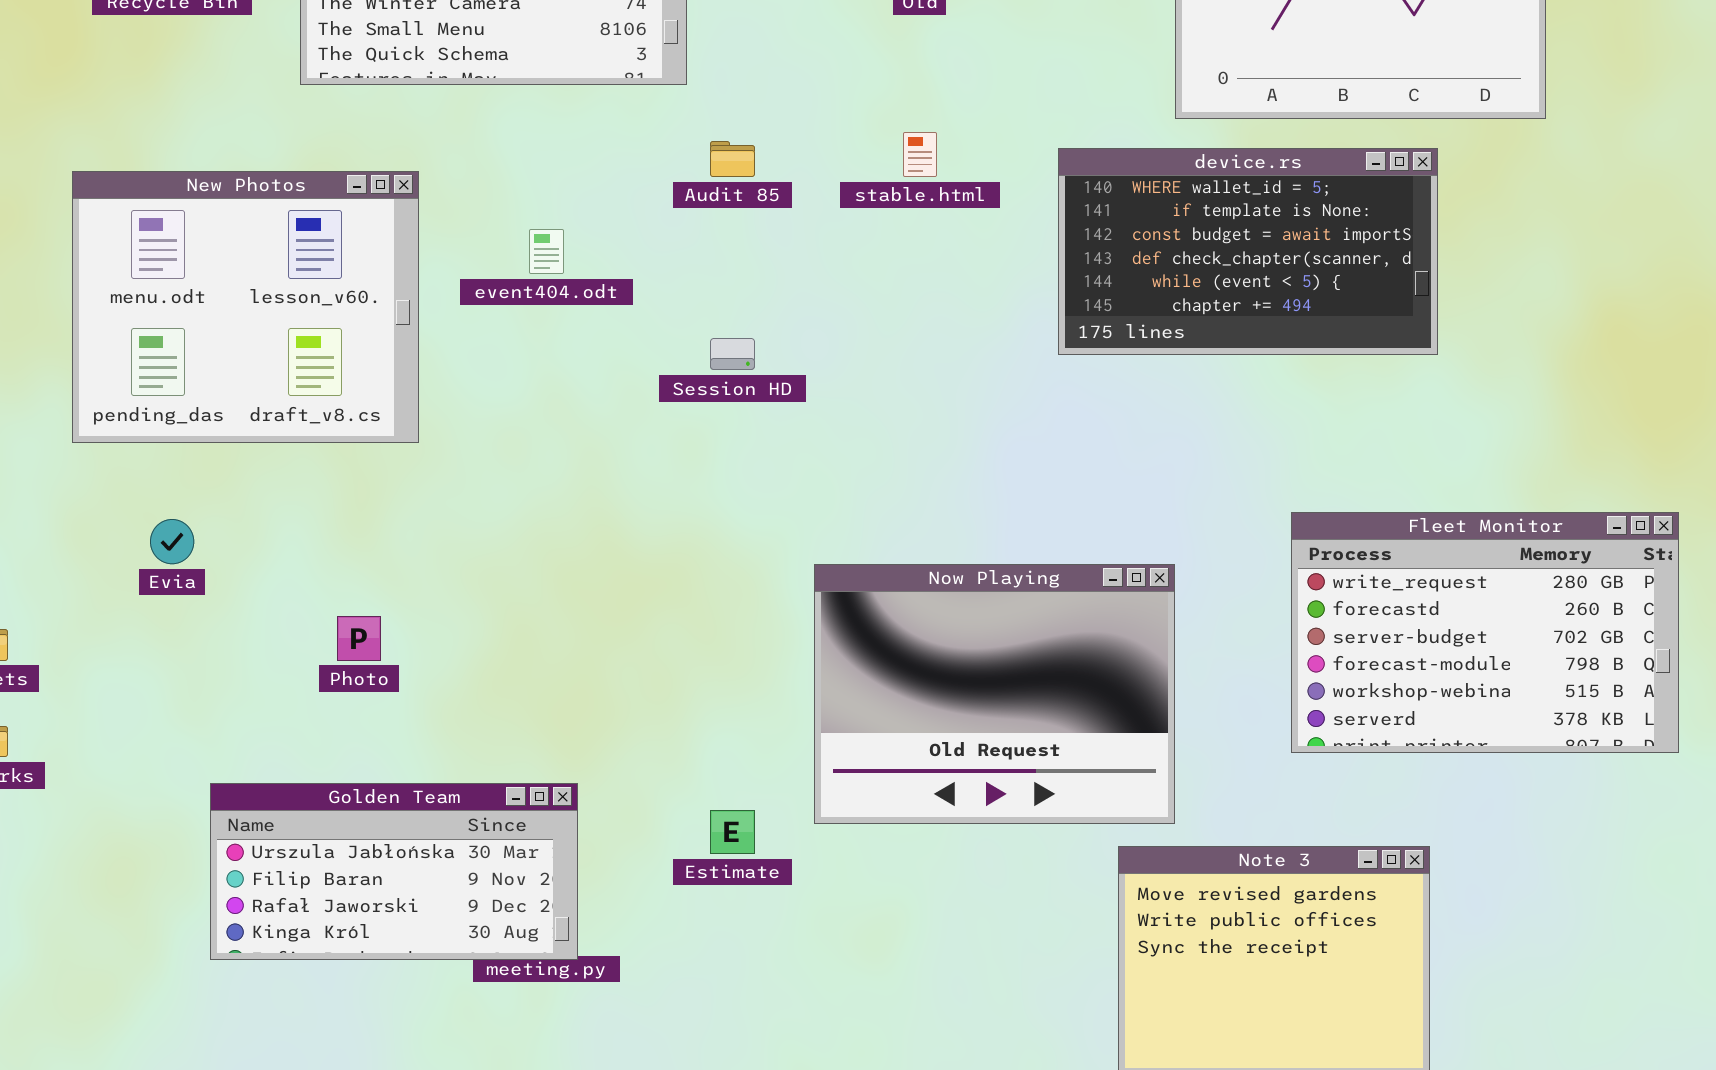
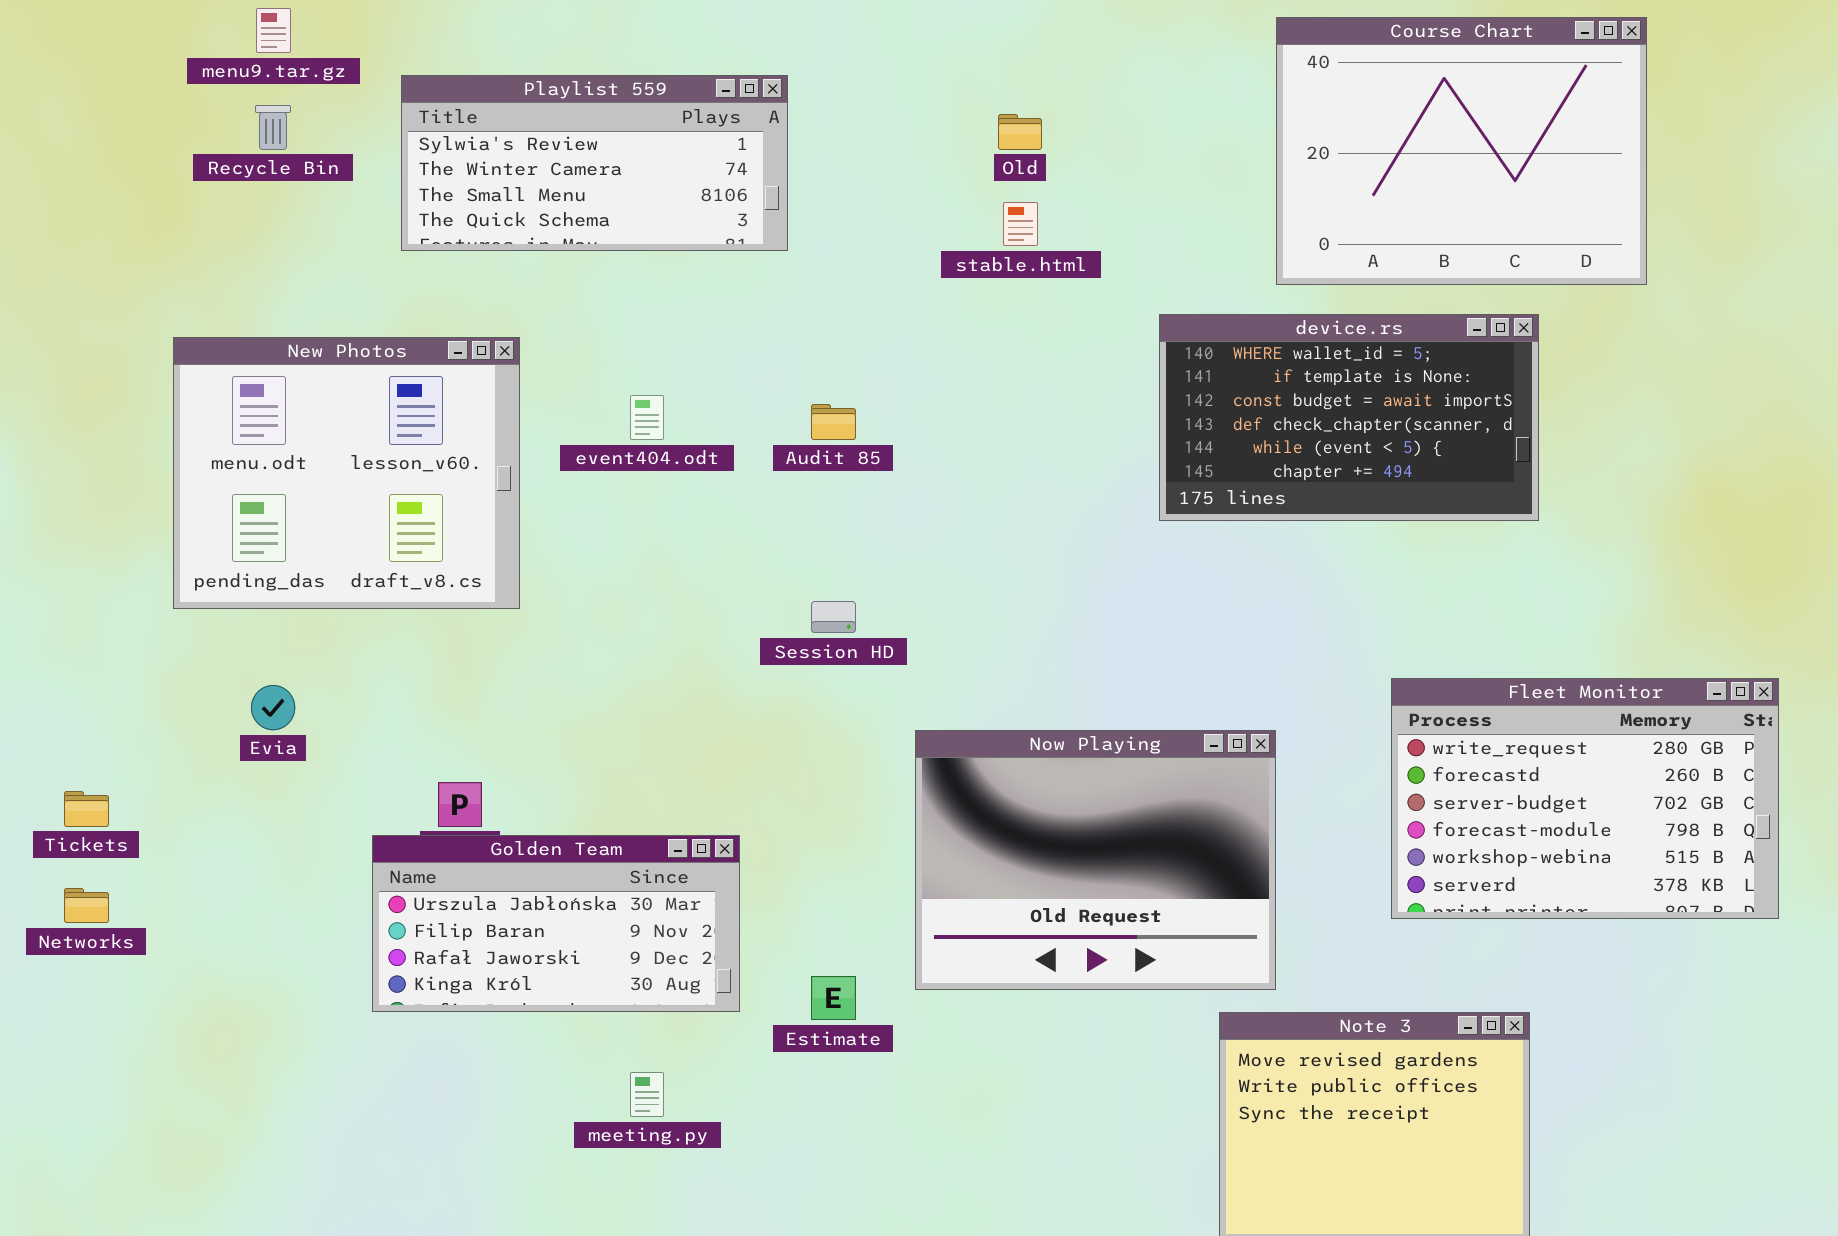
stable.html: [903,132,937,177] -> [1003,202,1038,246], moved
Audit 85: [710,141,755,177] -> [811,404,856,440], moved
Session HD: [710,338,755,370] -> [811,601,856,633], moved
Golden Team: [210,783,578,960] -> [372,835,740,1012], moved

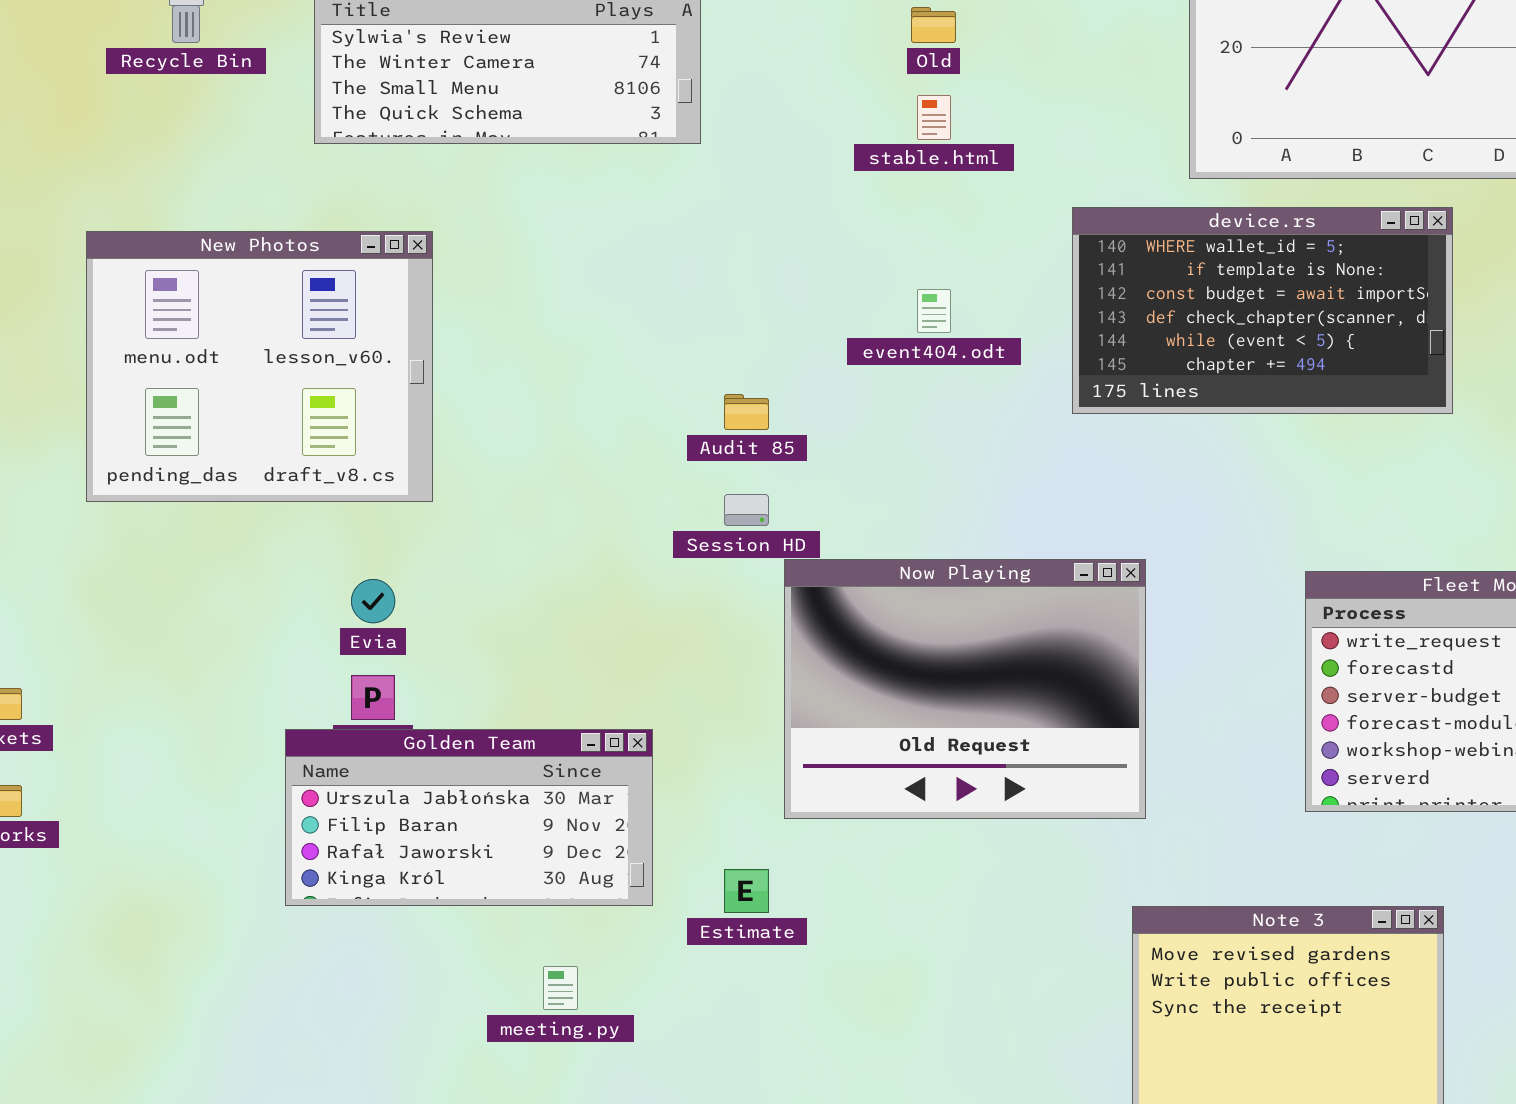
event404.odt: [630,395,664,440] -> [917,289,951,333], moved
Audit 85: [811,404,856,440] -> [724,394,769,430], moved
Evia: [251,685,295,730] -> [351,579,395,623], moved
Now Playing: [915,730,1276,990] -> [784,559,1146,819], moved

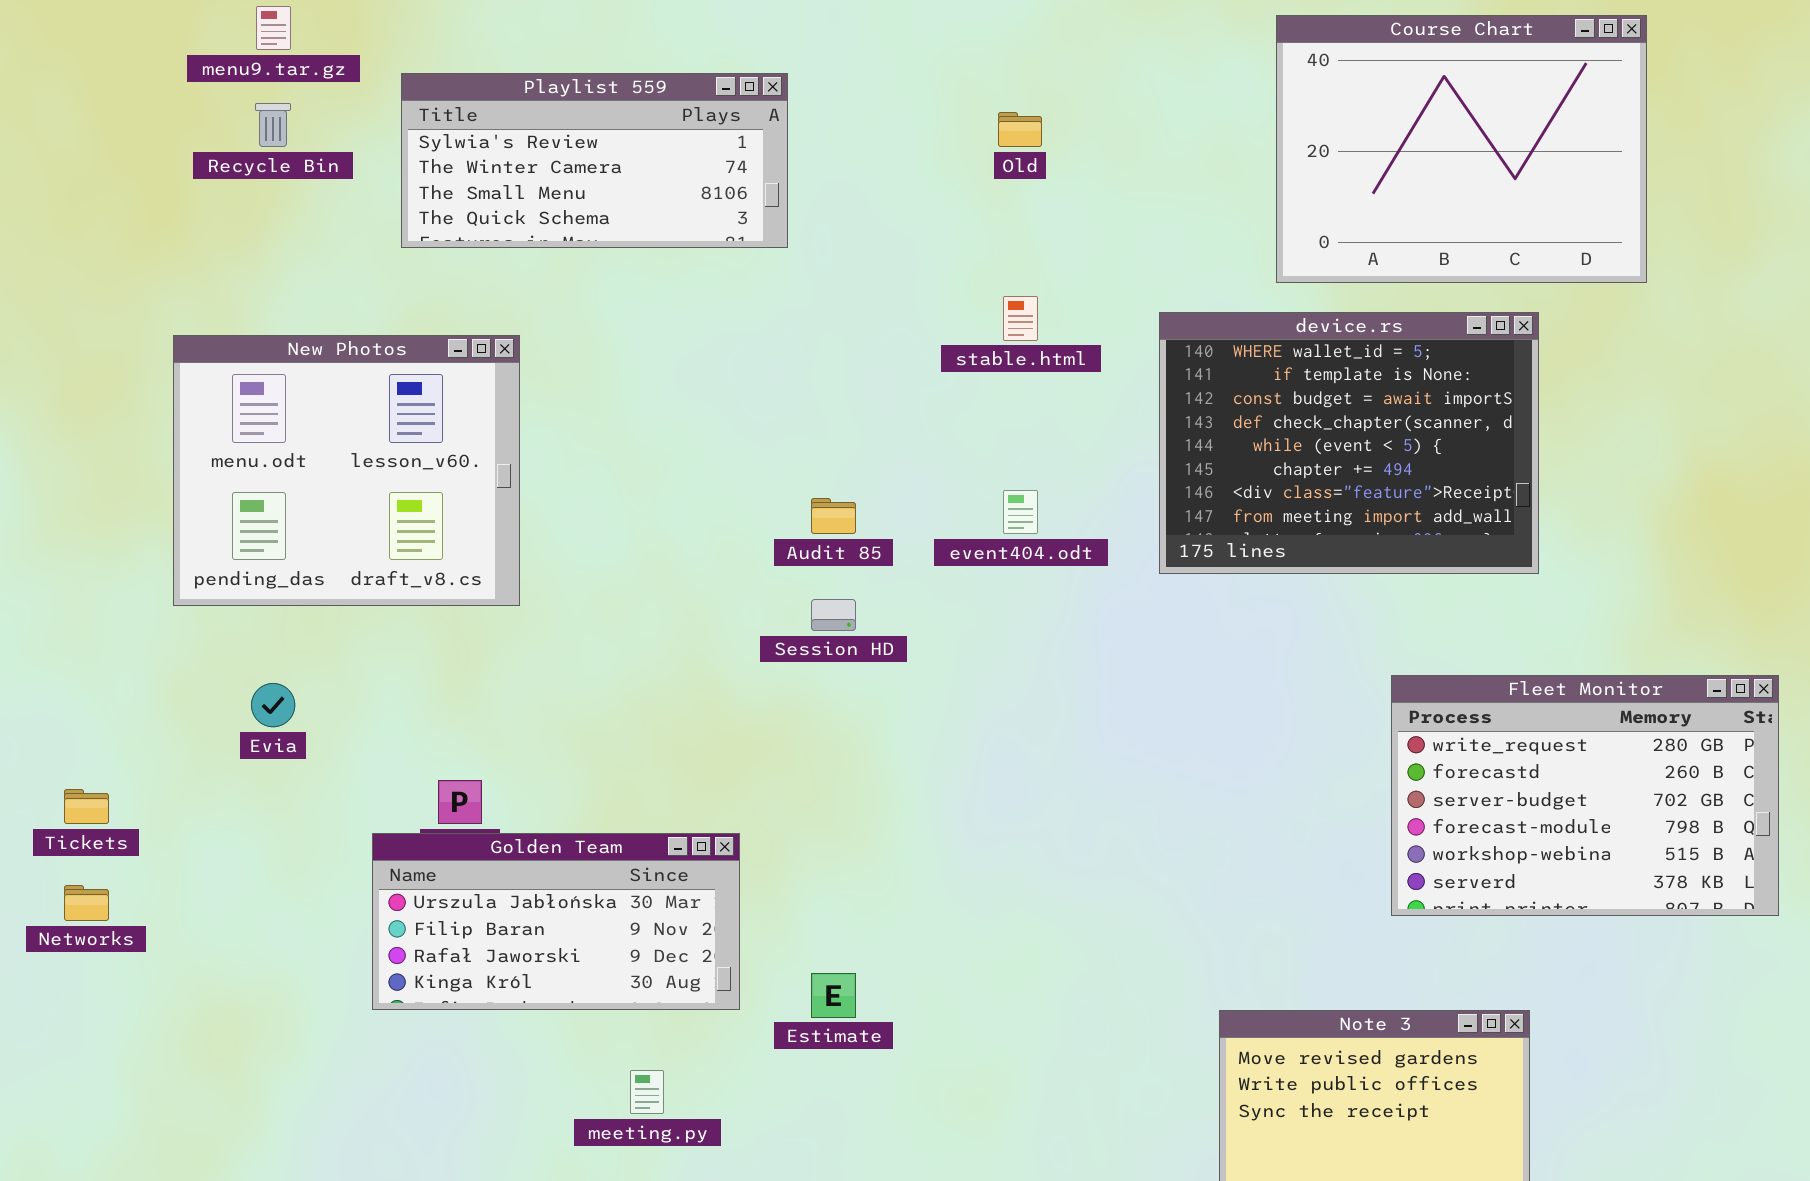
stable.html: [917,95,951,140] -> [1003,296,1038,341], moved
device.rs: [1072,207,1453,414] -> [1159,312,1539,574], resized
event404.odt: [917,289,951,333] -> [1003,490,1038,534], moved
Now Playing: [784,559,1146,819] -> none, closed
Evia: [351,579,395,623] -> [251,683,295,727], moved

